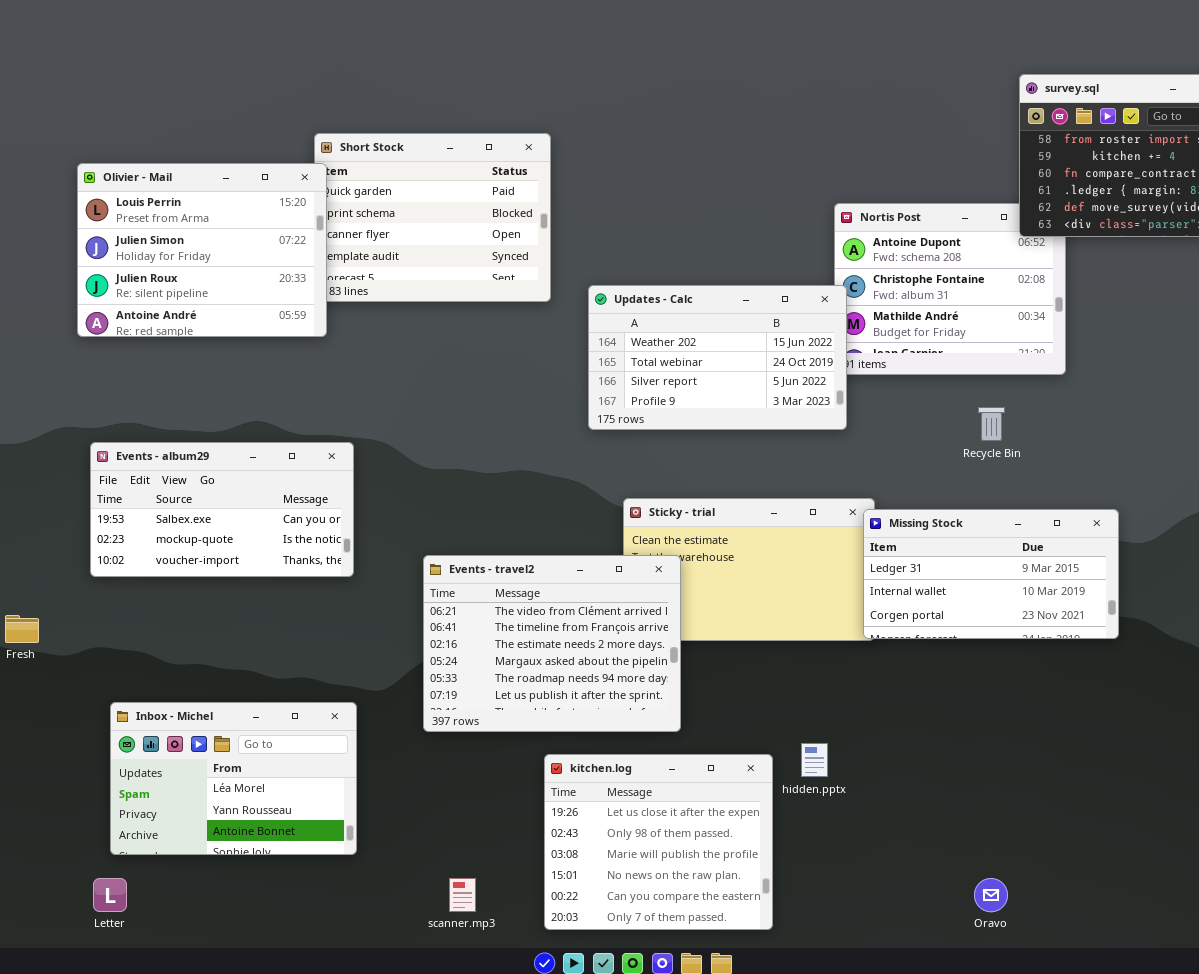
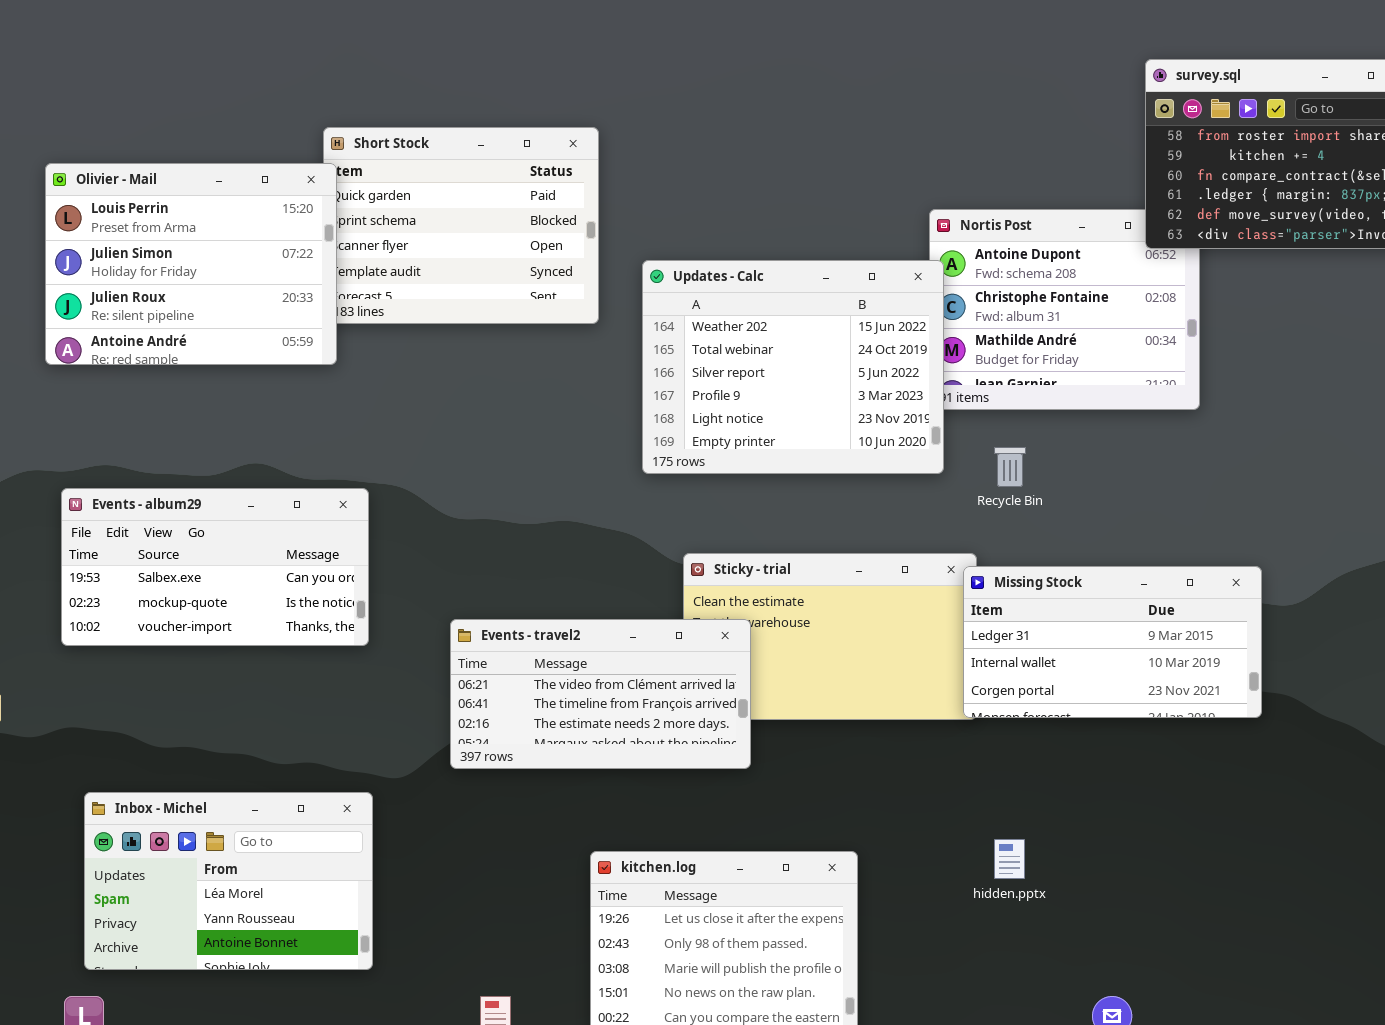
Updates - Calc: [588,285,847,430] -> [642,260,944,474], resized
Recycle Bin: [978,407,1005,441] -> [994,447,1026,487], moved
Events - travel2: [423,555,681,732] -> [450,619,751,769], resized
hidden.pptx: [801,743,828,777] -> [994,839,1025,879], moved

